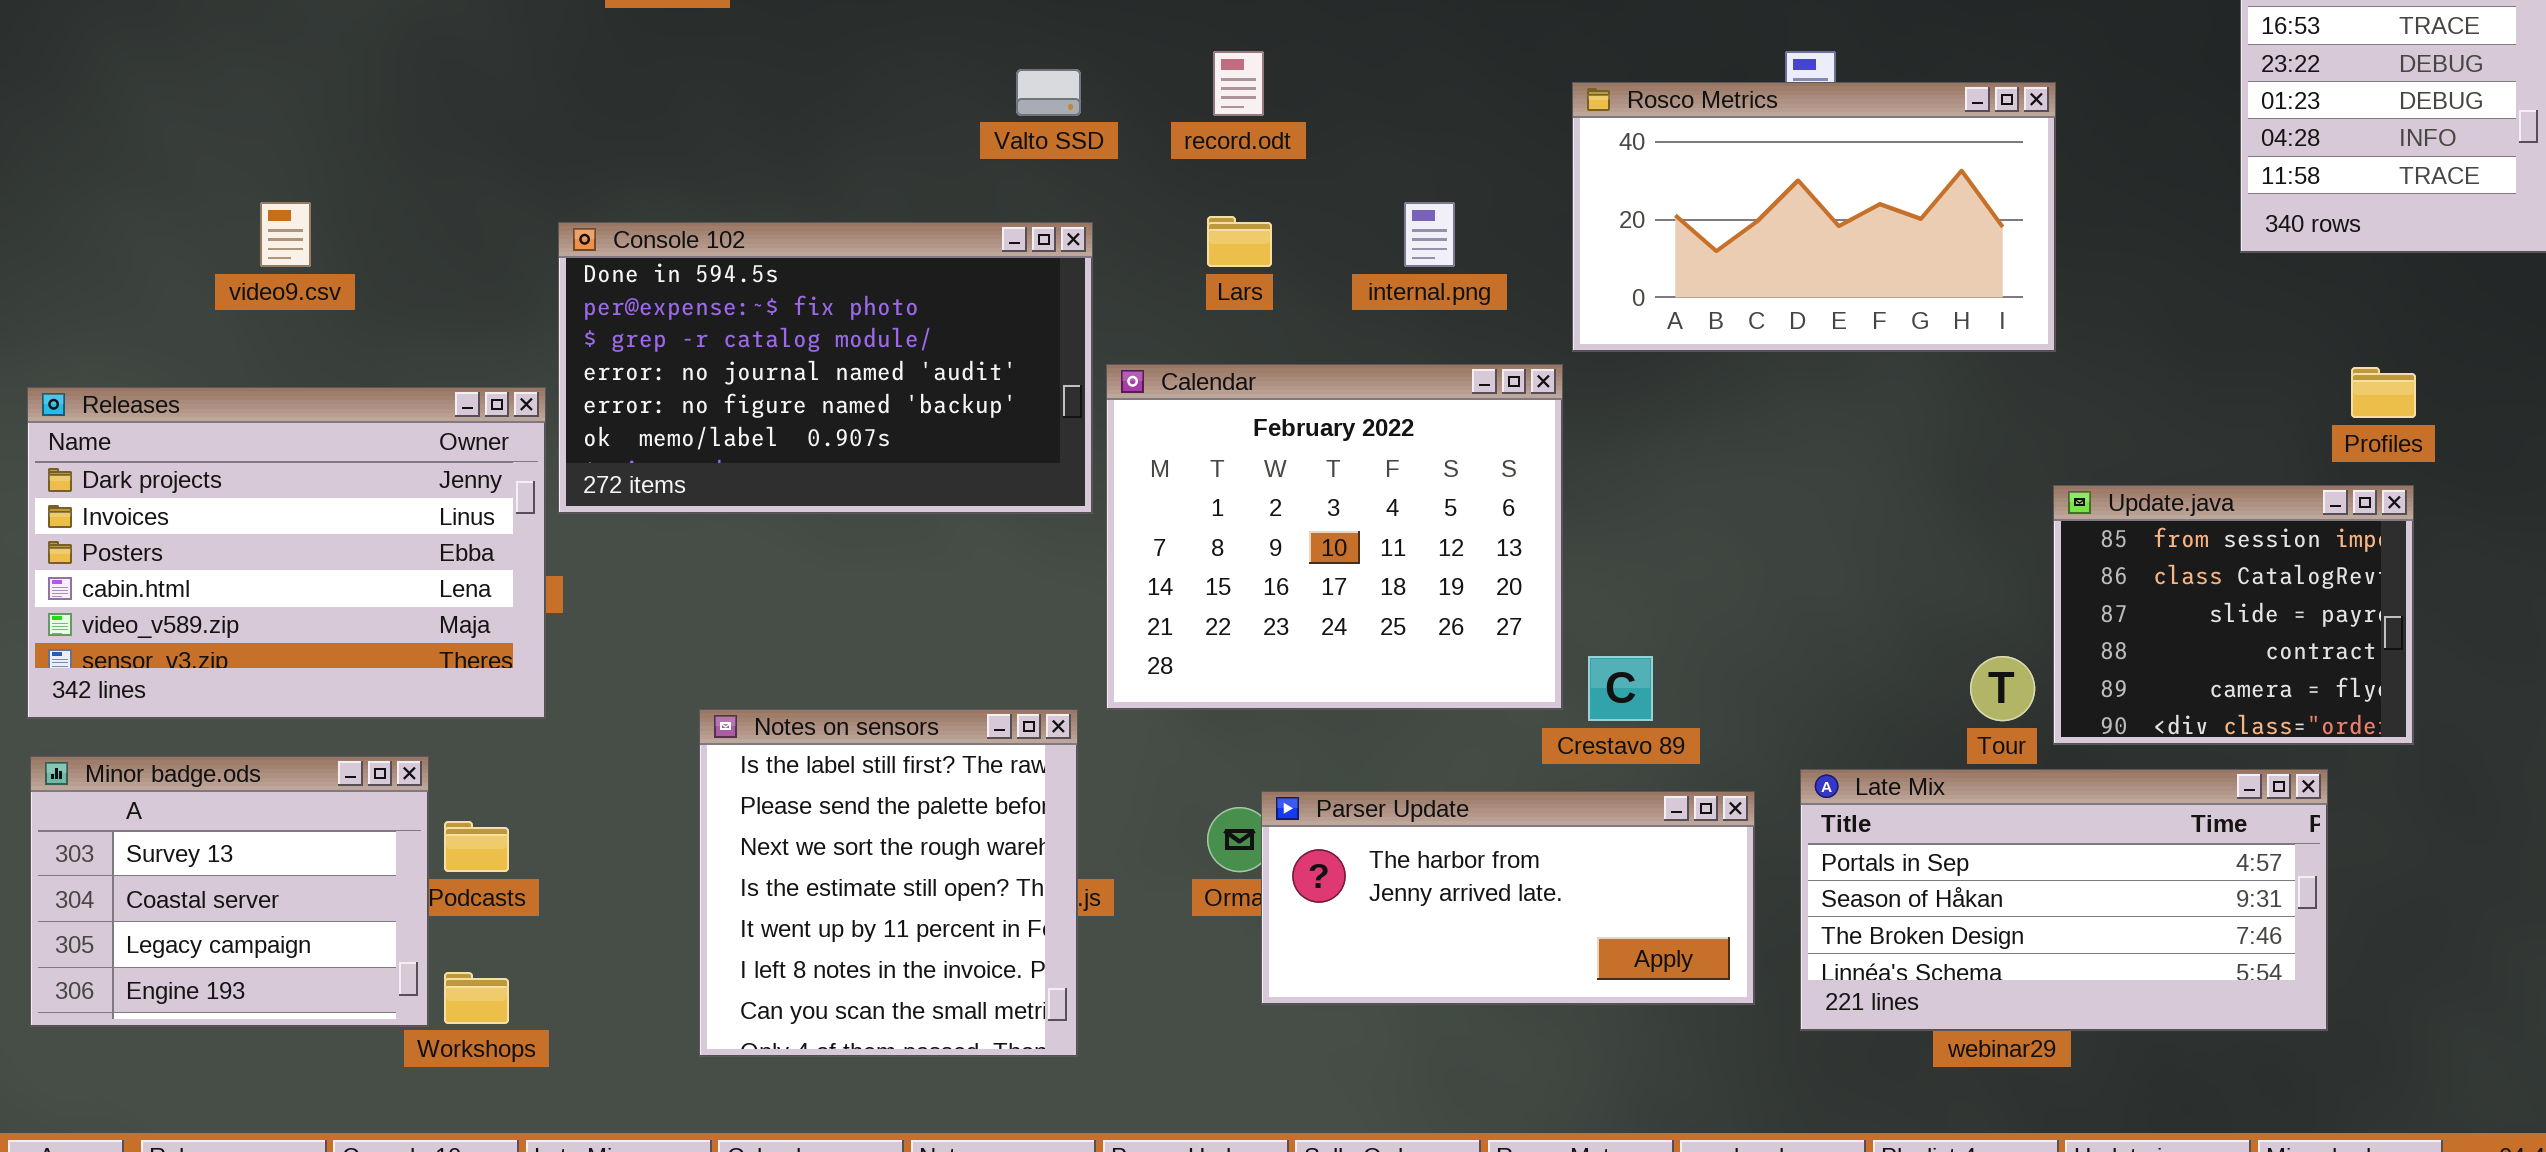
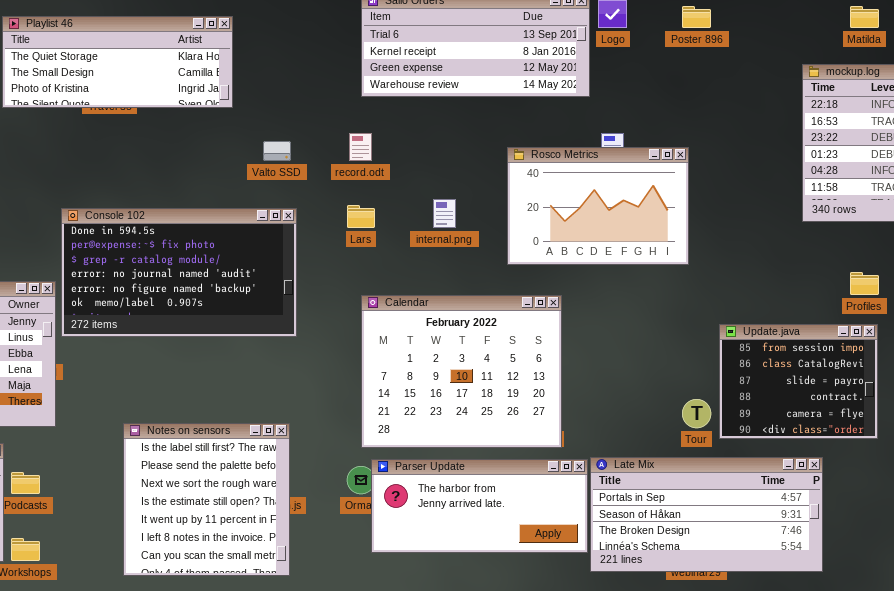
Rosco Metrics: [1572,82,2056,352] -> [507,147,689,265], resized
Calendar: [1106,364,1563,710] -> [361,295,562,448], moved
Late Mix: [1800,769,2328,1031] -> [590,457,823,572], moved

